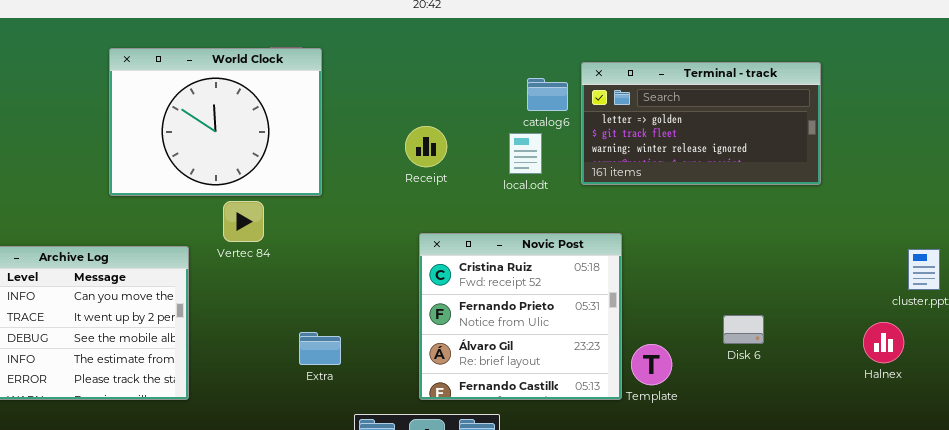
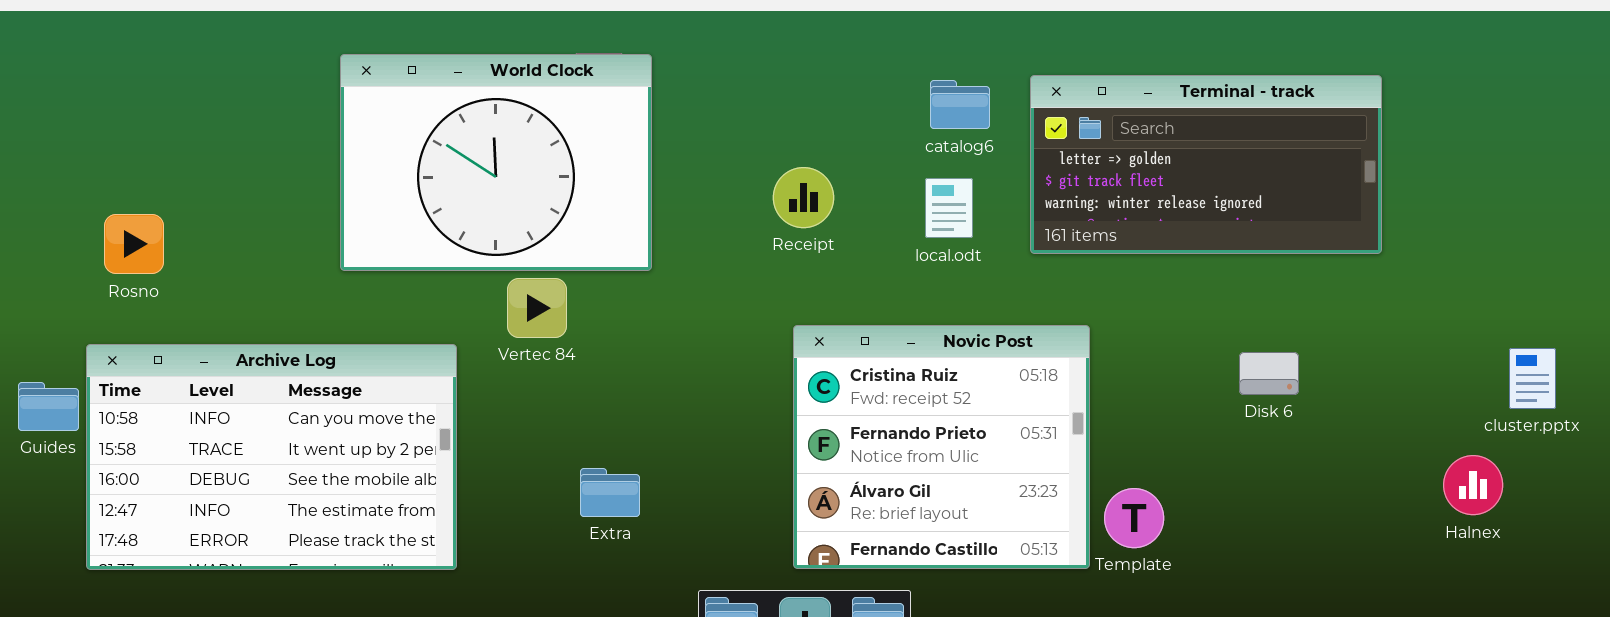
catalog6: [527,78,568,111] -> [930,80,990,129], moved
Disk 6: [723,315,764,344] -> [1239,352,1299,395], moved
Extra: [299,332,341,365] -> [580,468,640,517], moved

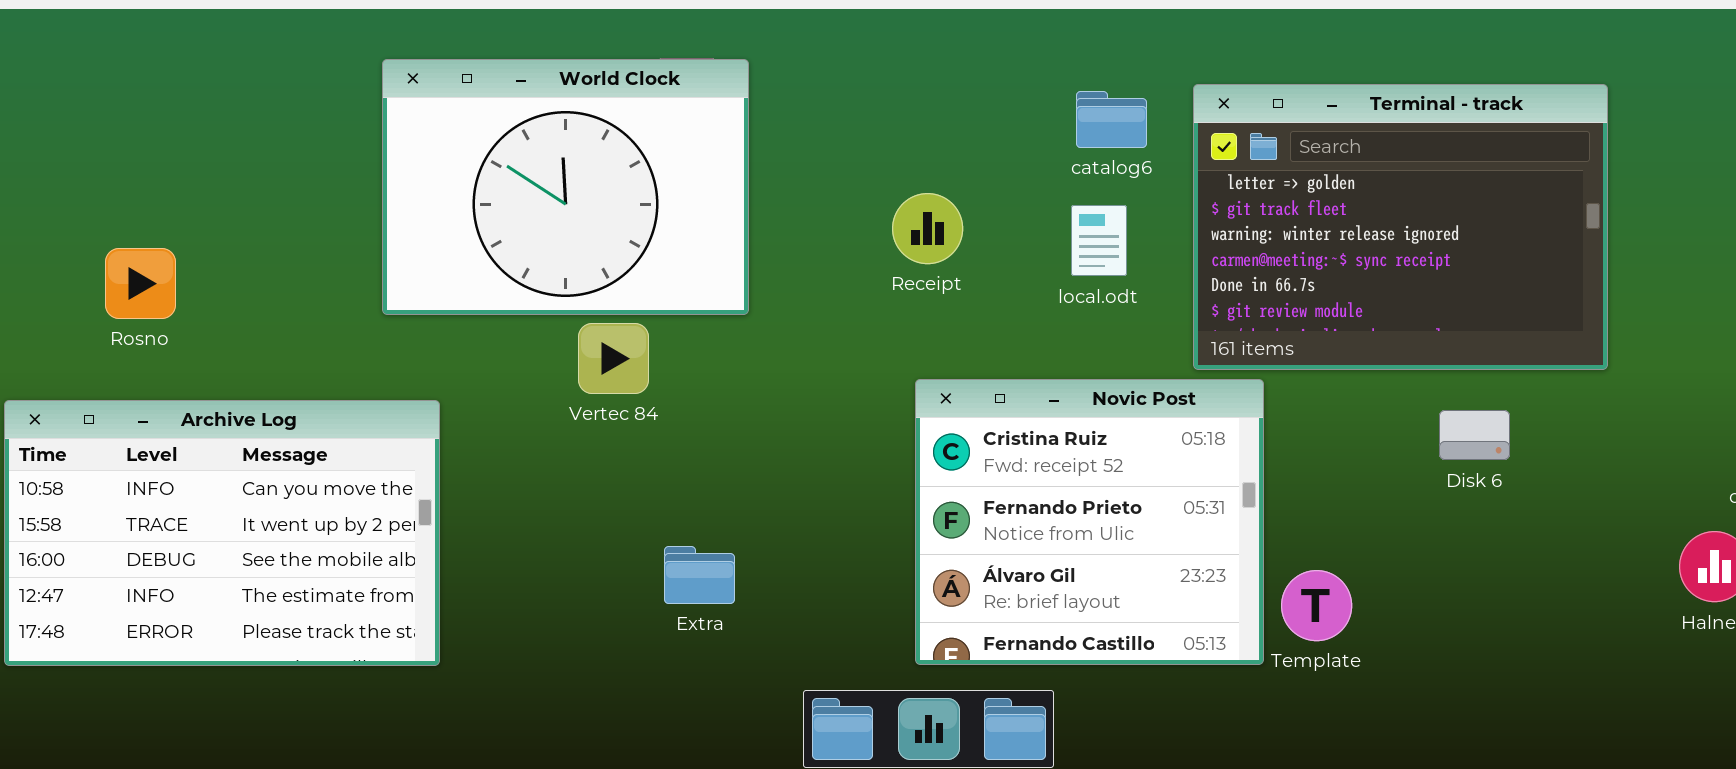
Terminal - track: [1030,75,1382,254] -> [1193,84,1608,370], resized
Archive Log: [86,344,457,570] -> [4,400,440,666], moved

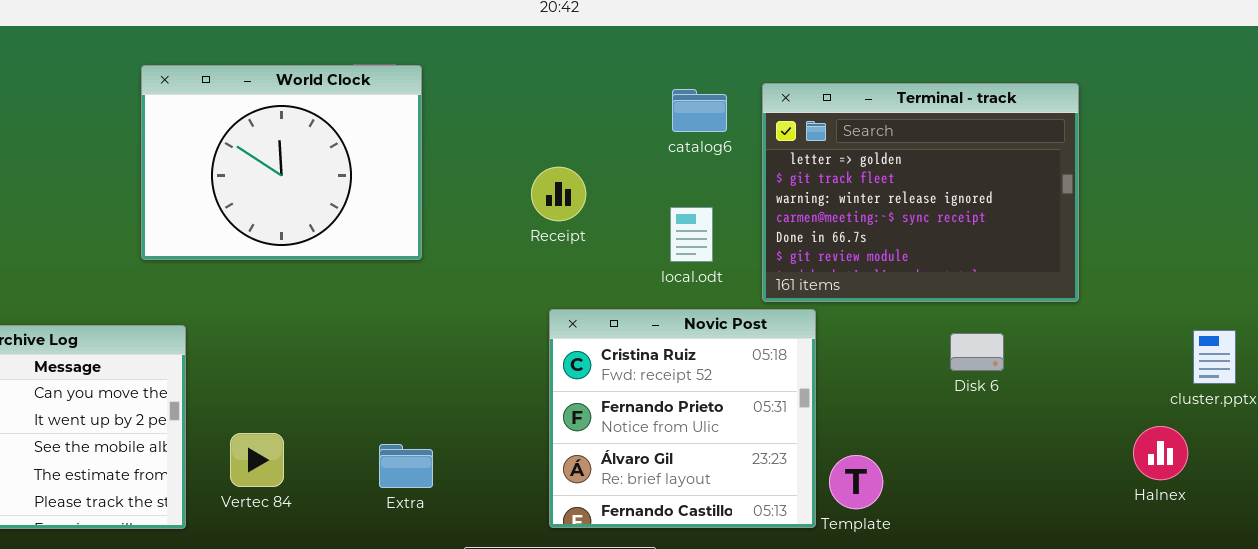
local.odt: [1071,205,1127,276] -> [670,207,713,262], moved
Vertec 84: [578,323,649,394] -> [230,433,284,487], moved
Extra: [664,546,735,604] -> [379,444,433,488], moved

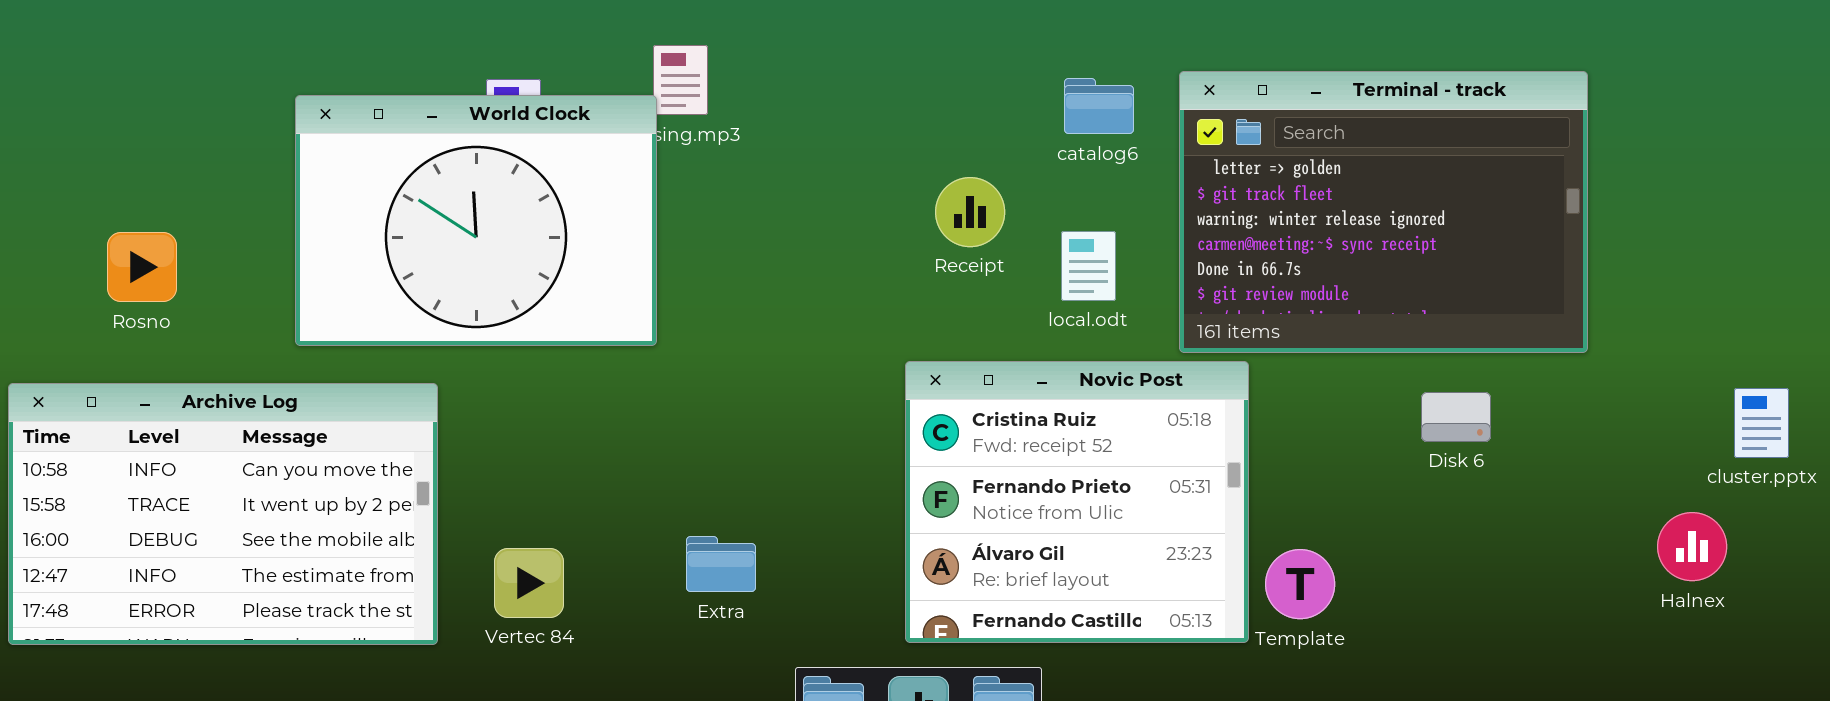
World Clock: [141,65,422,260] -> [295,95,657,346], moved
Receipt: [531,167,586,221] -> [935,177,1005,247], moved
Vertec 84: [230,433,284,487] -> [494,548,564,618], moved

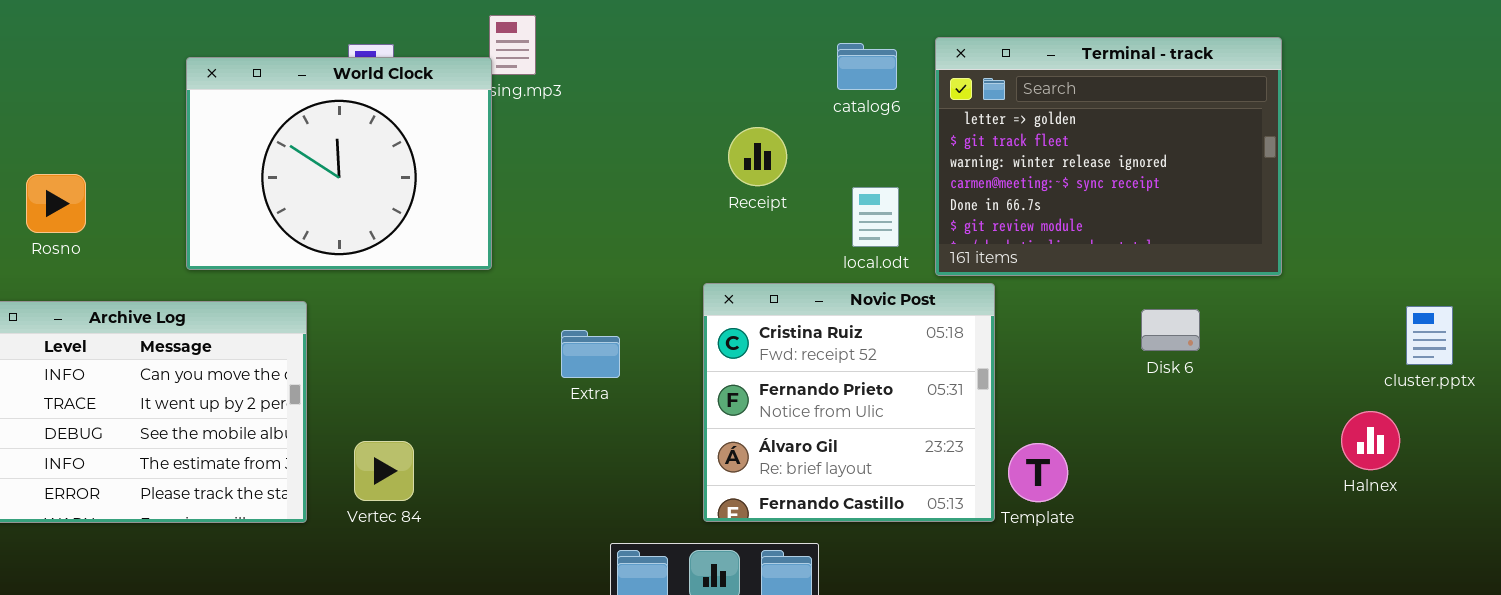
local.odt: [1061,231,1116,301] -> [852,187,899,247], moved
Extra: [686,536,756,592] -> [561,330,620,378], moved

